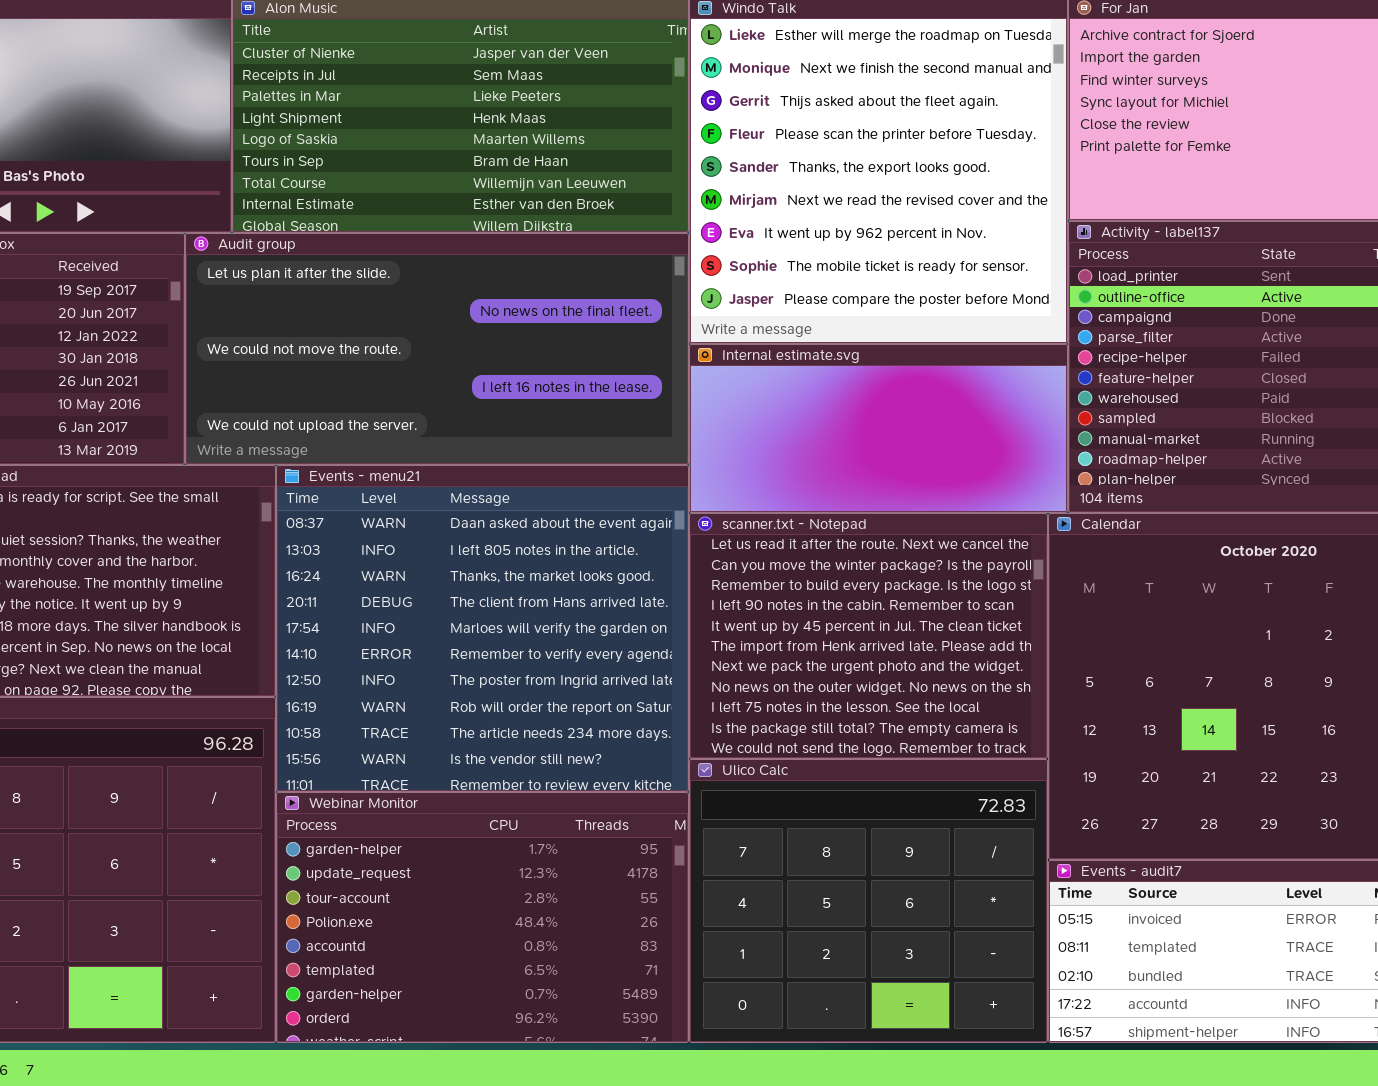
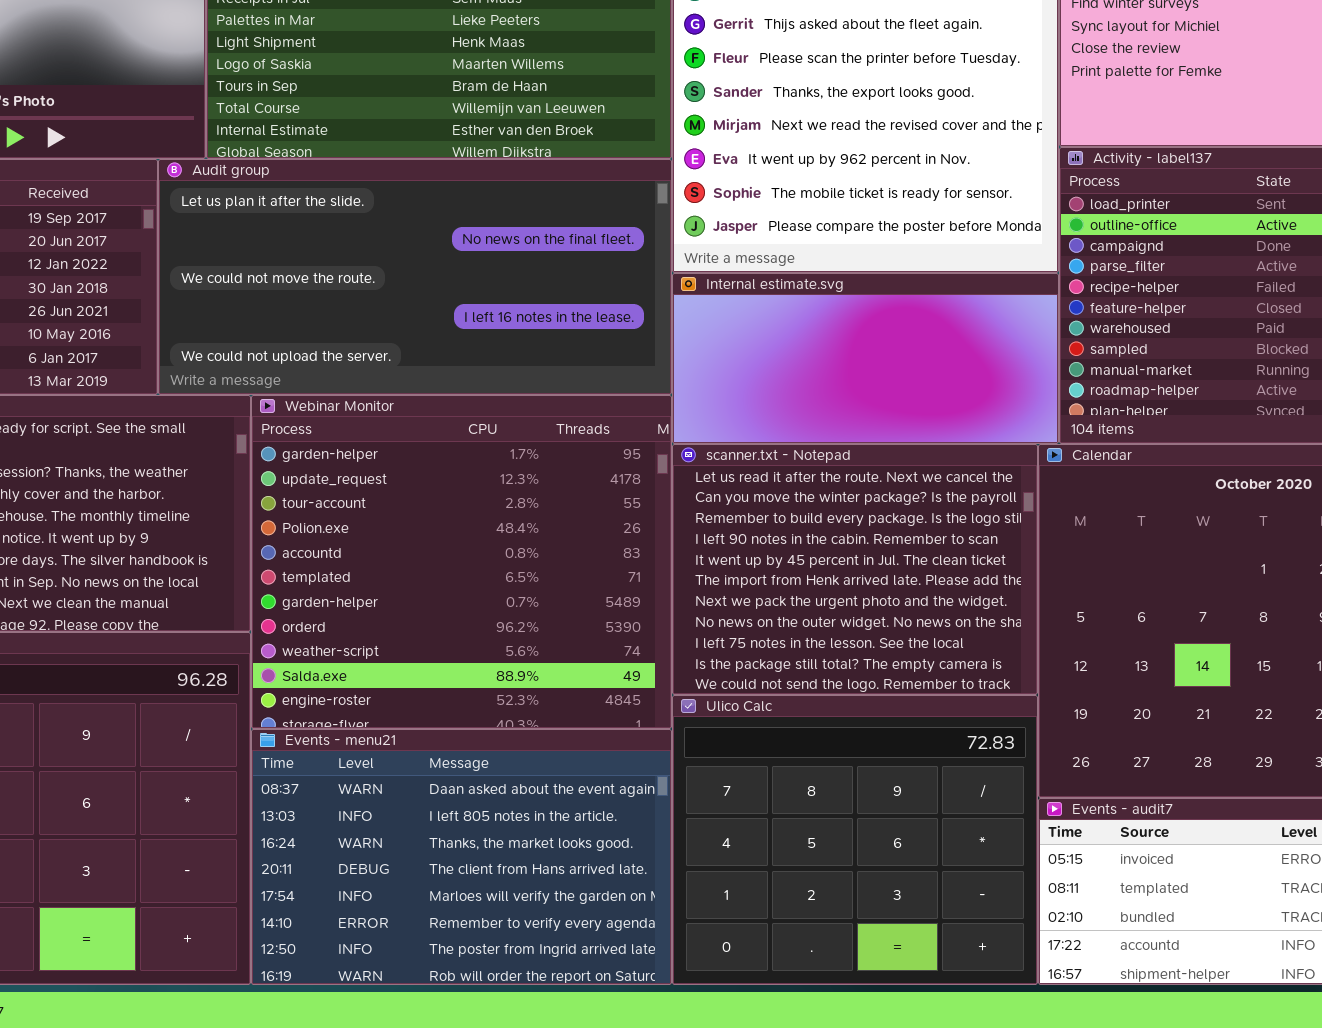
Events - menu21: [276,465,689,792] -> [251,729,672,985], moved, resized
Webinar Monitor: [276,792,689,1043] -> [251,395,672,729], moved, resized

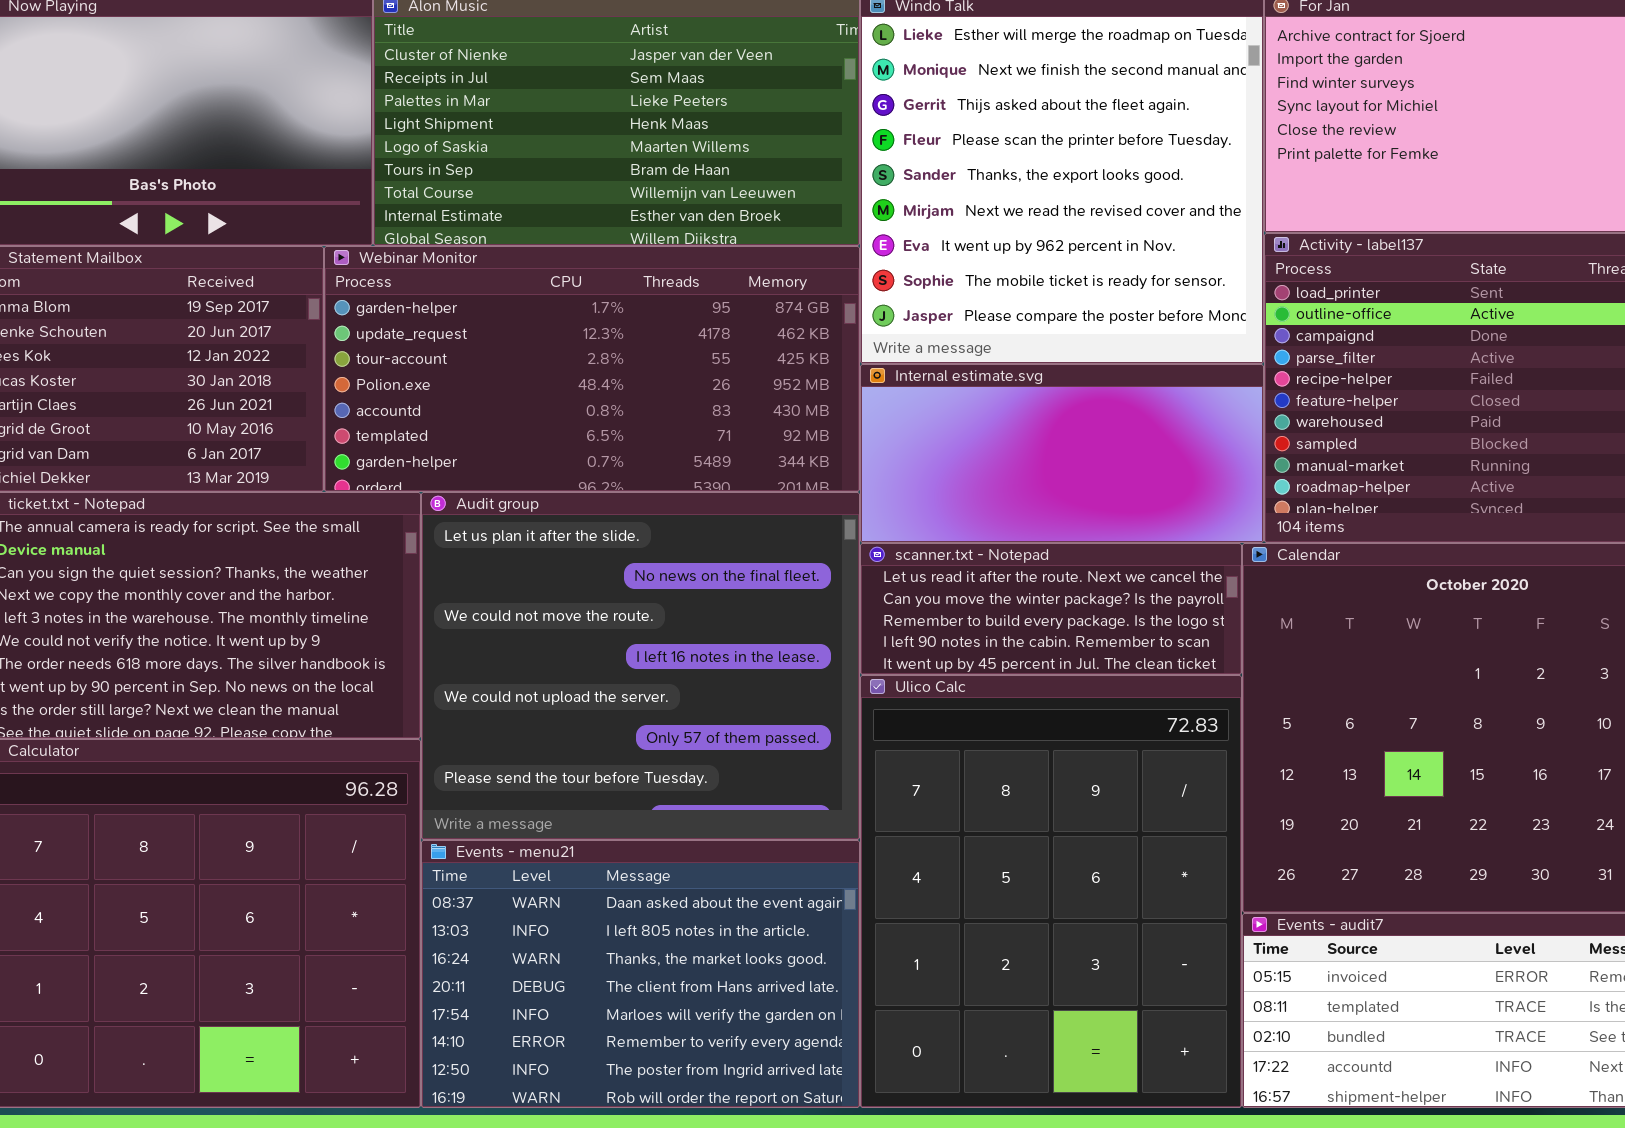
Audit group: [158,159,672,395] -> [421,492,860,840], moved, resized
Webinar Monitor: [251,395,672,729] -> [324,246,860,492], moved, resized
scanner.txt - Notepad: [672,444,1038,695] -> [860,543,1242,675], resized
Ulico Calc: [672,695,1038,985] -> [860,675,1242,1108], resized

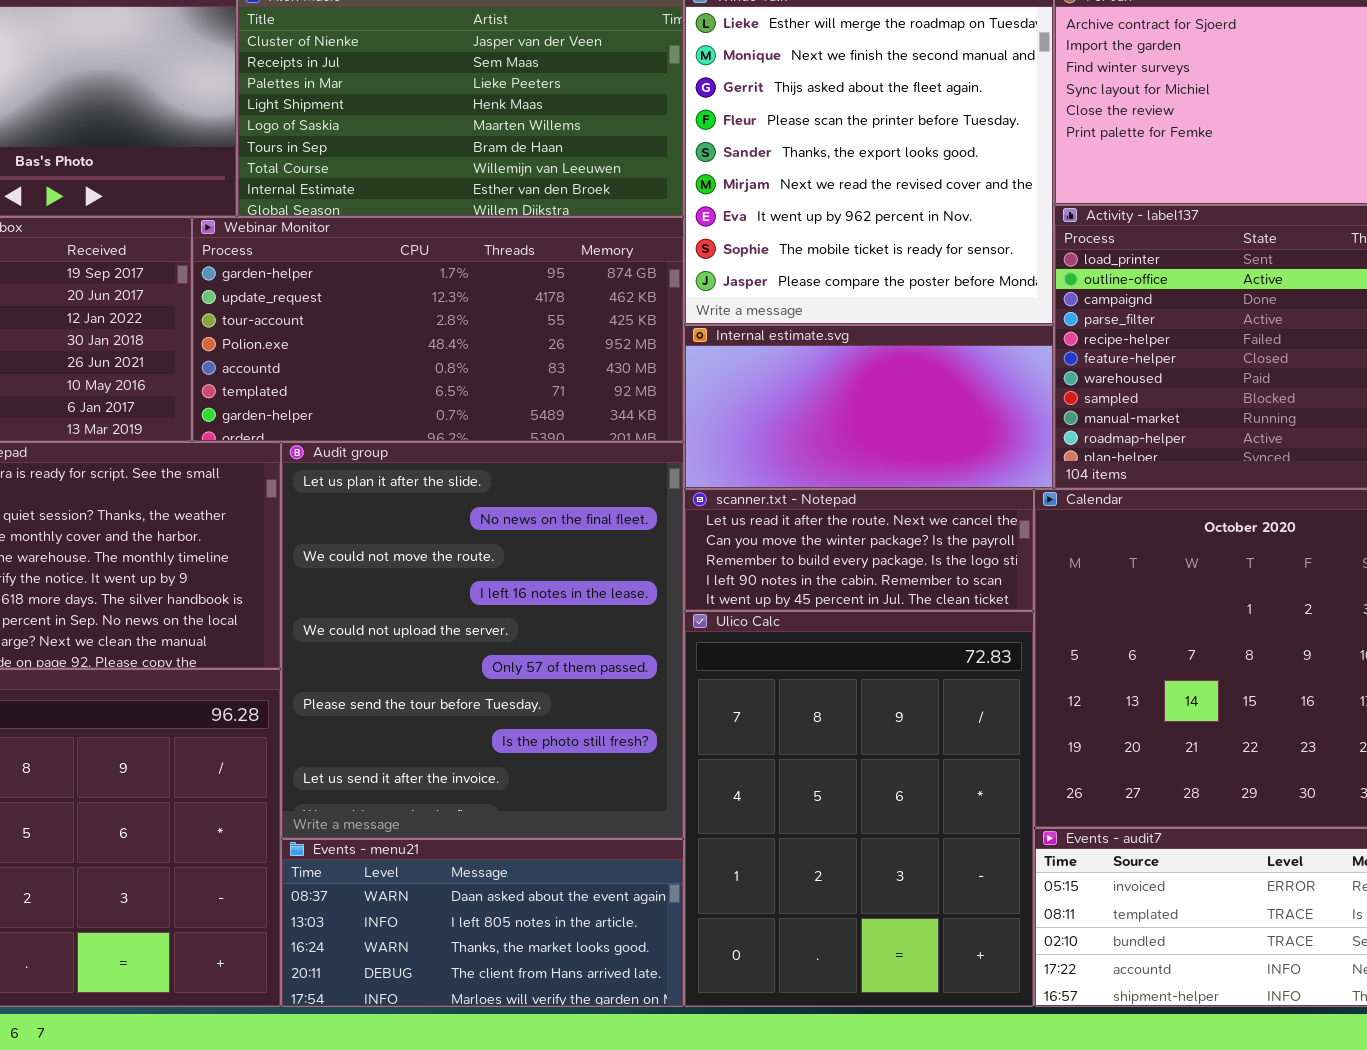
Audit group: [421,492,860,840] -> [281,442,684,839], resized
Events - menu21: [421,840,860,1108] -> [281,839,684,1007], resized

